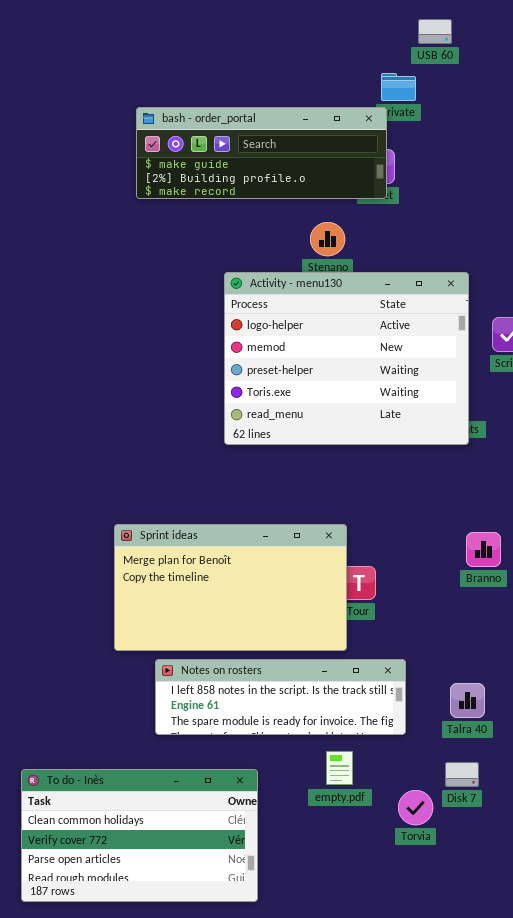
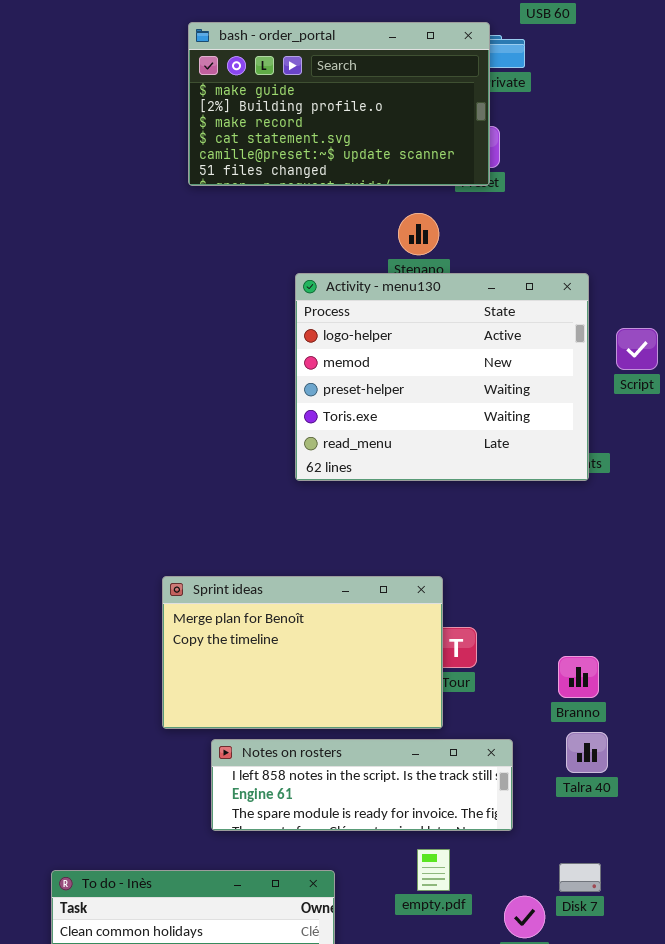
bash - order_portal: [136,107,387,199] -> [188,22,490,186], resized
Branno: [466,532,501,567] -> [558,656,599,698], moved
Talra 40: [450,683,485,718] -> [566,732,608,773], moved

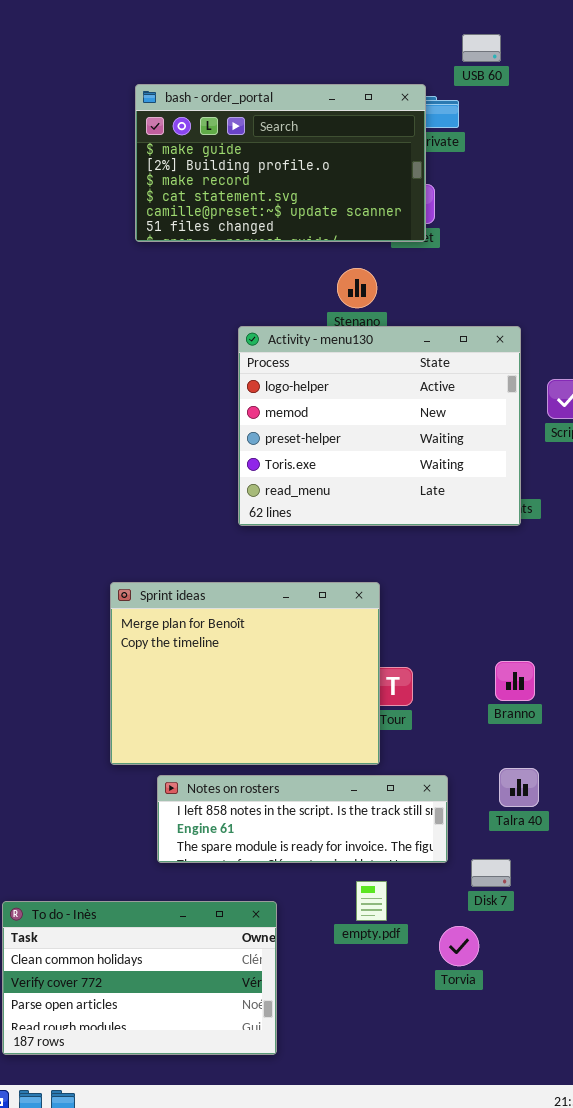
Sprint ideas: [162,576,443,729] -> [110,582,380,765], resized
Branno: [558,656,599,698] -> [495,661,535,701], moved
Disk 7: [559,863,601,892] -> [471,859,511,887], moved

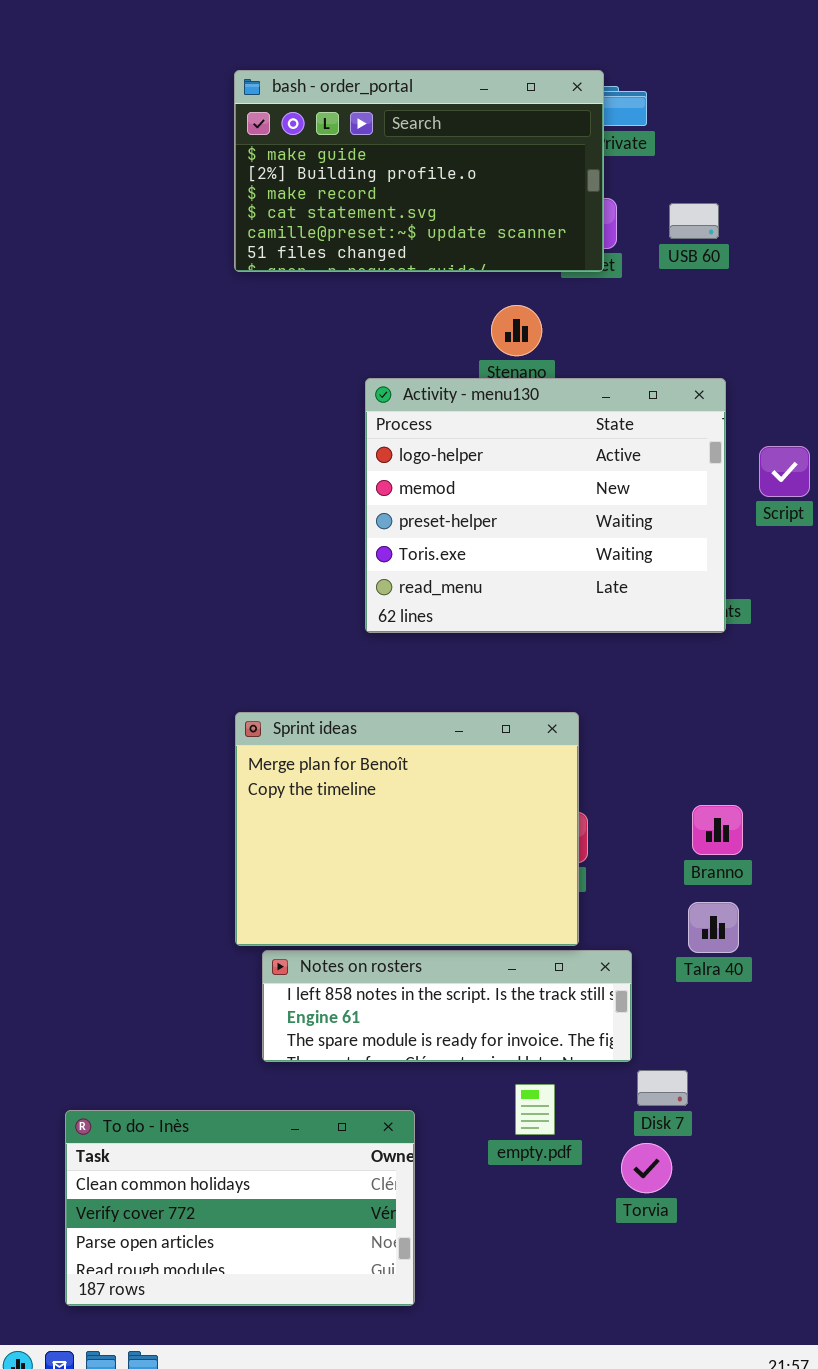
USB 60: [462,34,501,62] -> [669,203,719,239], moved
Sprint ideas: [110,582,380,765] -> [235,712,579,946], moved
Talra 40: [499,768,539,807] -> [688,902,739,953], moved
Disk 7: [471,859,511,887] -> [637,1070,688,1106], moved

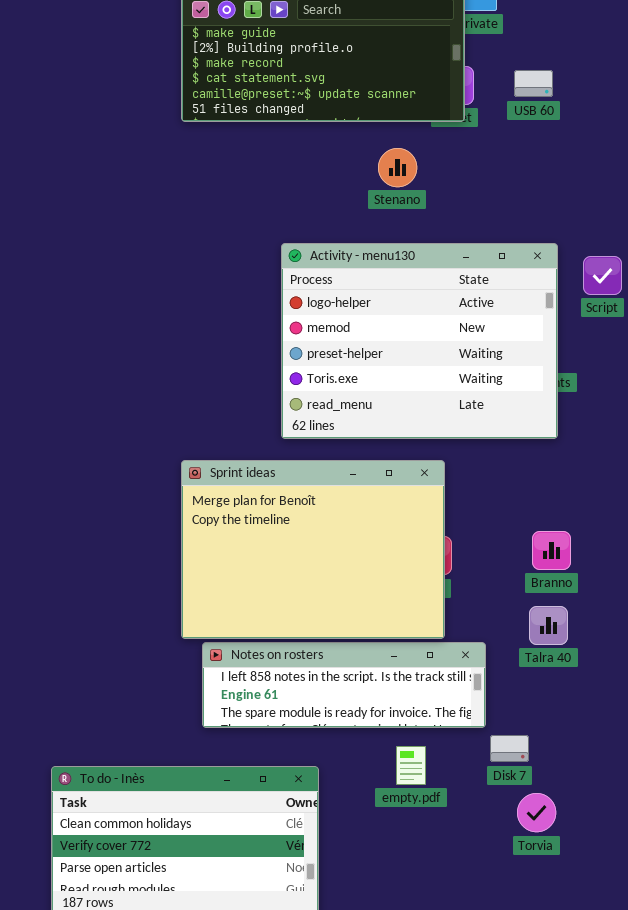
Activity - menu130: [365,378,726,633] -> [281,243,558,439], moved
Torvia: [621,1143,672,1193] -> [517,793,556,832], moved

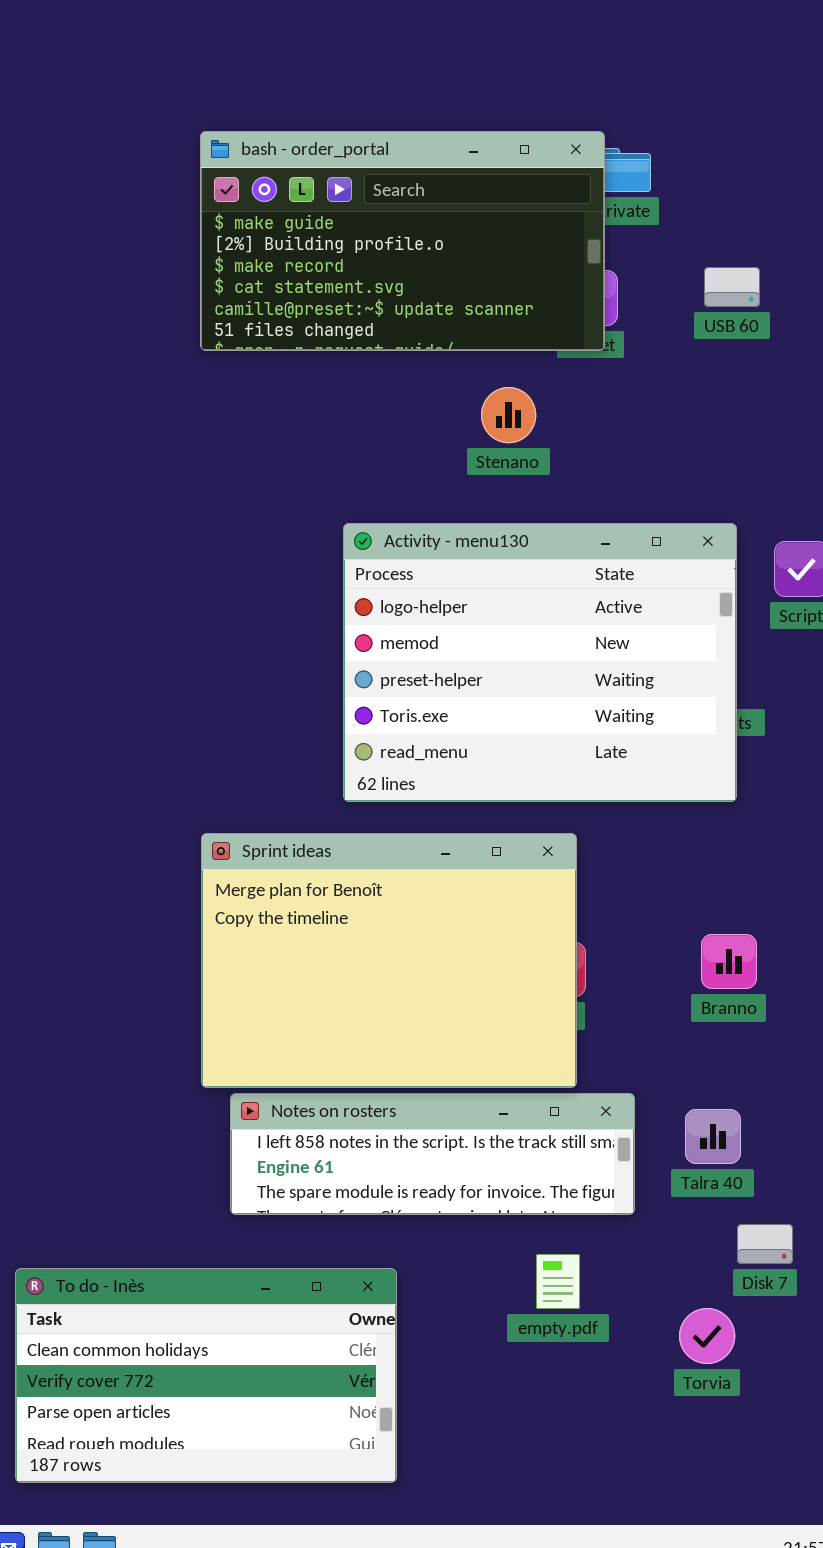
USB 60: [514,70,553,97] -> [704,267,760,307], moved
Talra 40: [529,606,568,645] -> [685,1109,741,1164], moved
Disk 7: [490,735,529,762] -> [737,1224,793,1264], moved
empty.pdf: [396,746,426,785] -> [536,1254,580,1309], moved

